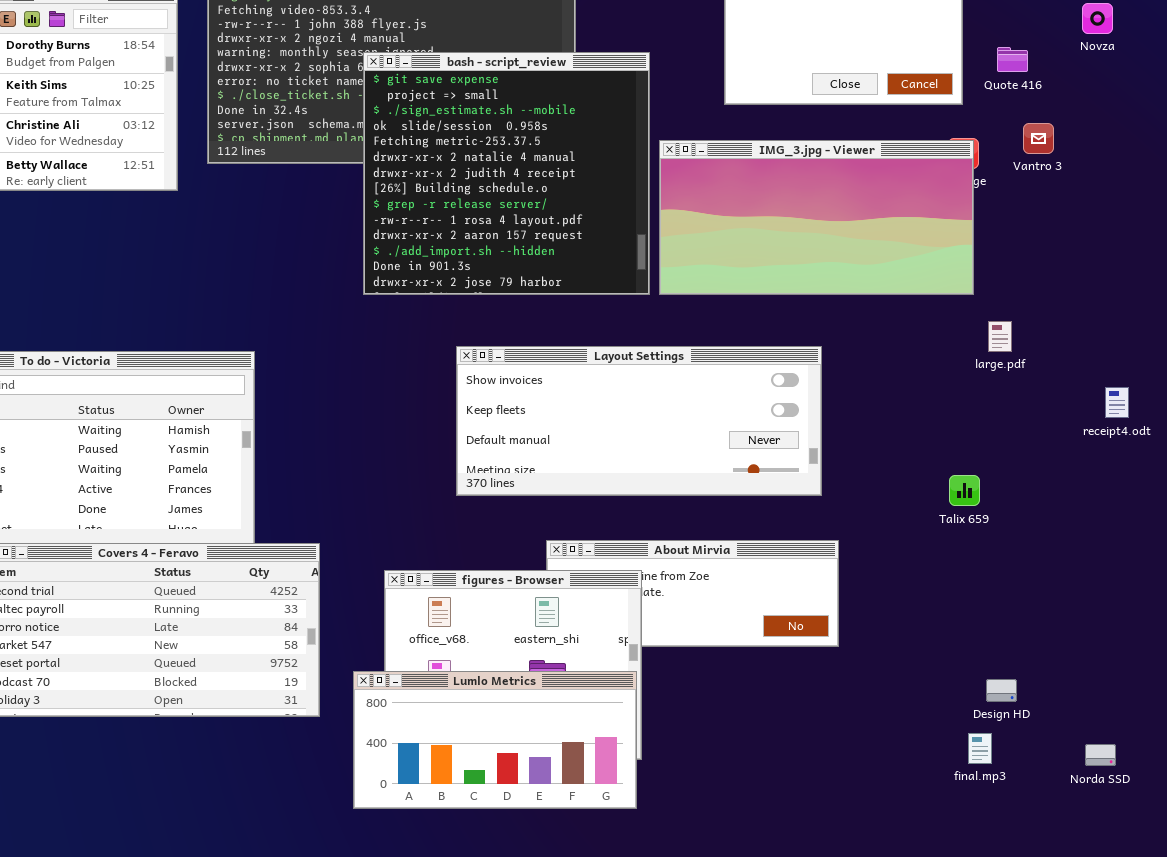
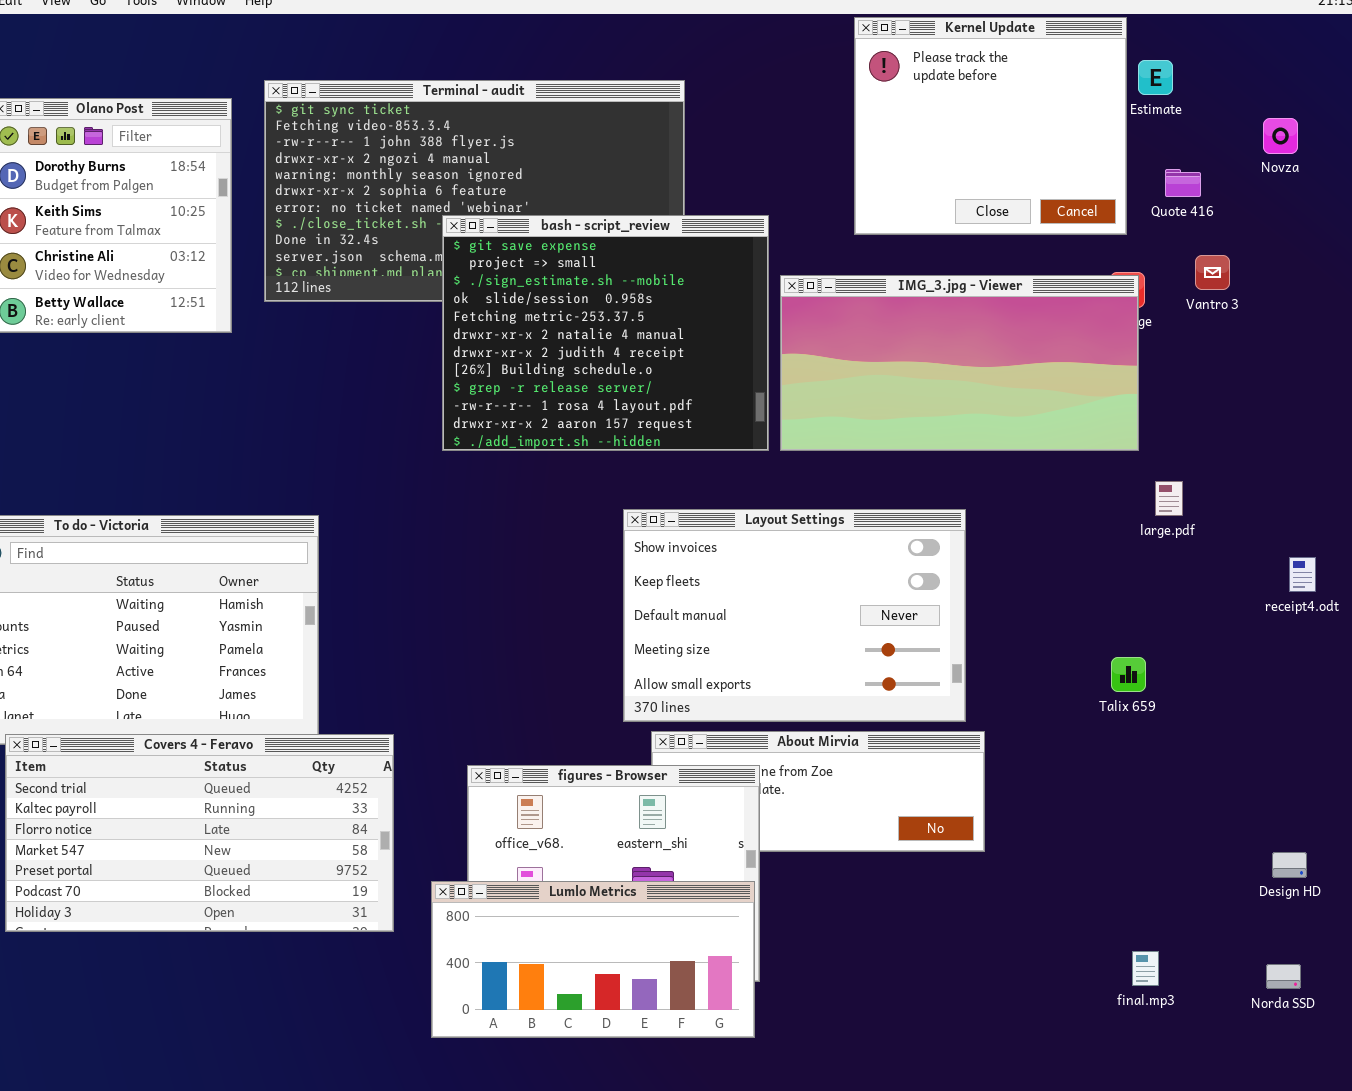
bash - script_review: [363,52,650,295] -> [442,215,769,451], resized
Layout Settings: [456,346,822,496] -> [623,509,966,722], resized
Design HD: [986,679,1017,702] -> [1272,852,1307,878], moved

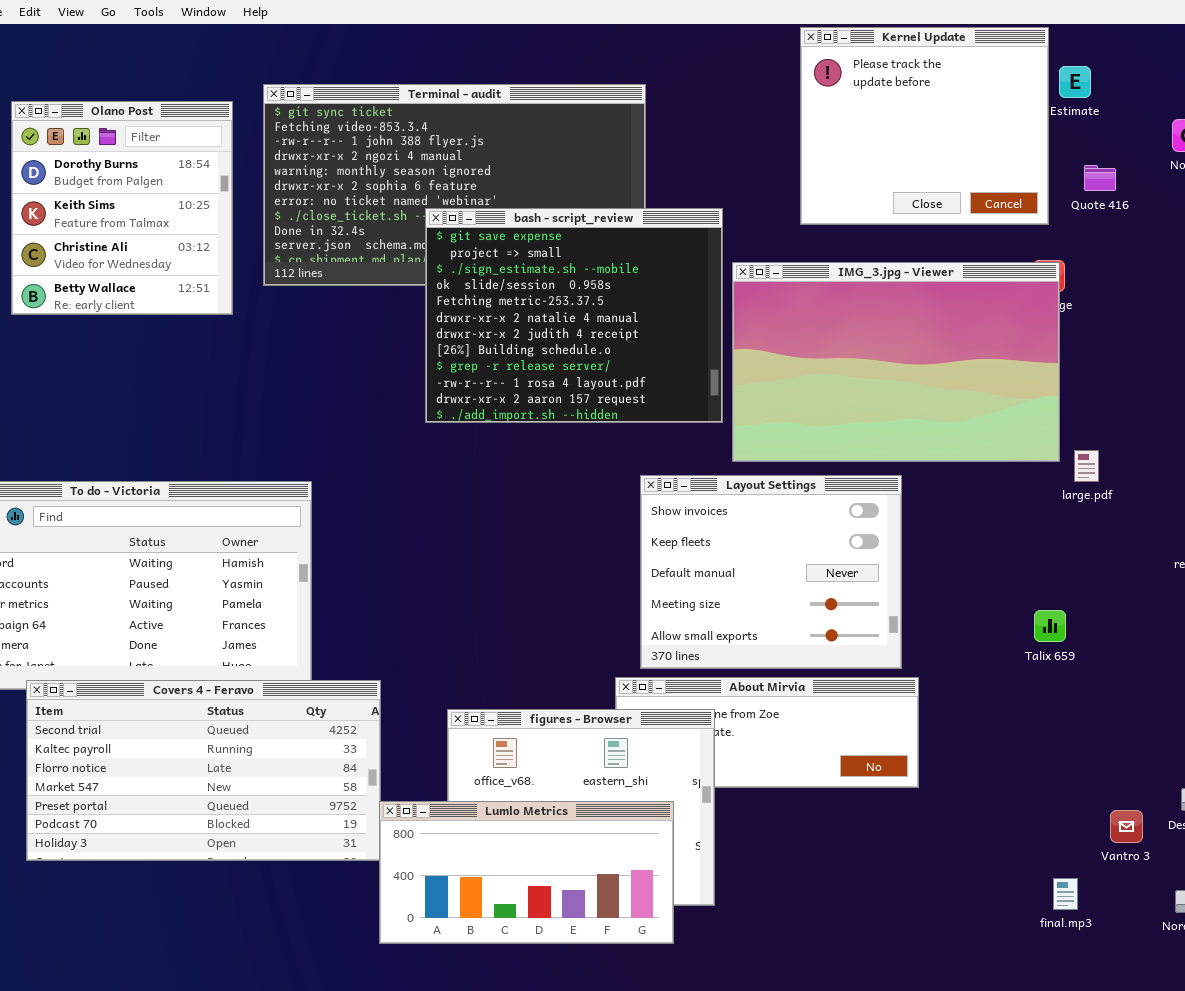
Vantro 3: [1195,255,1230,290] -> [1110,810,1143,843], moved
IMG_3.jpg - Viewer: [780,275,1139,451] -> [732,262,1060,462], resized
Layout Settings: [623,509,966,722] -> [640,475,902,669], resized
Lumlo Metrics: [431,881,755,1038] -> [379,801,674,944], moved

